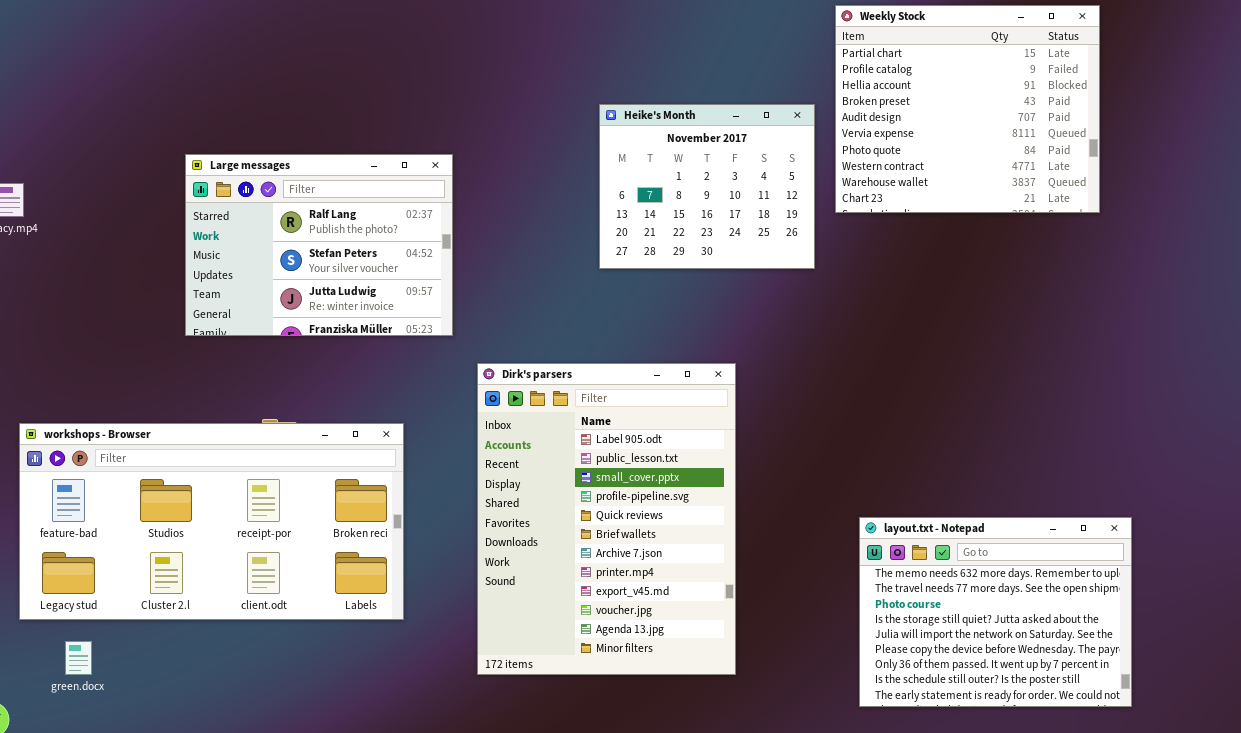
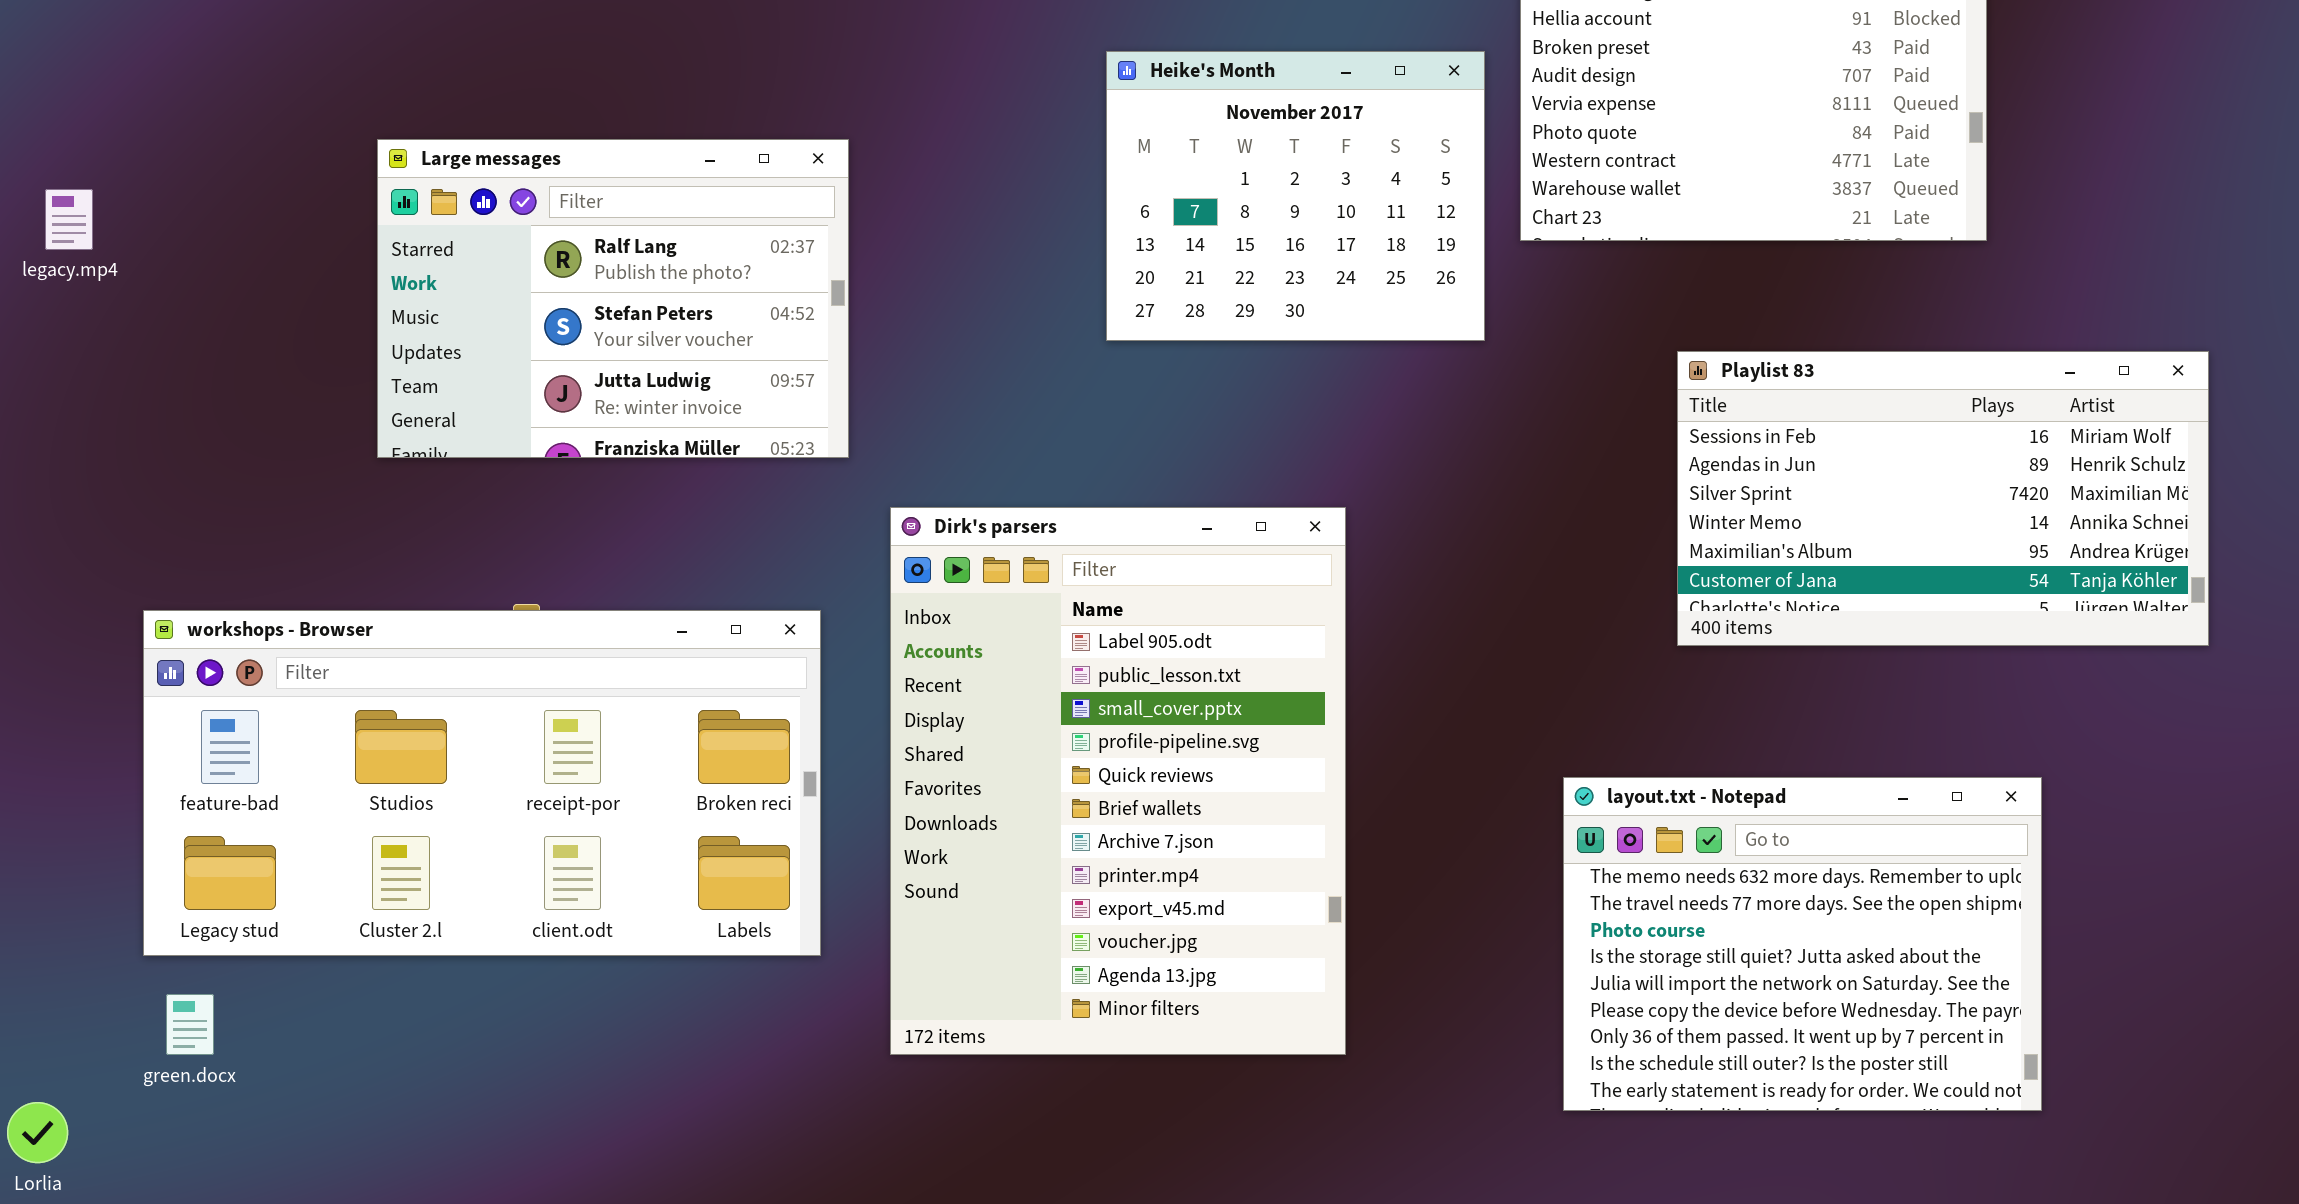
Playlist 83: none -> [1677,351,2209,646], opened
workshops - Browser: [19,423,404,620] -> [143,610,821,956], moved

